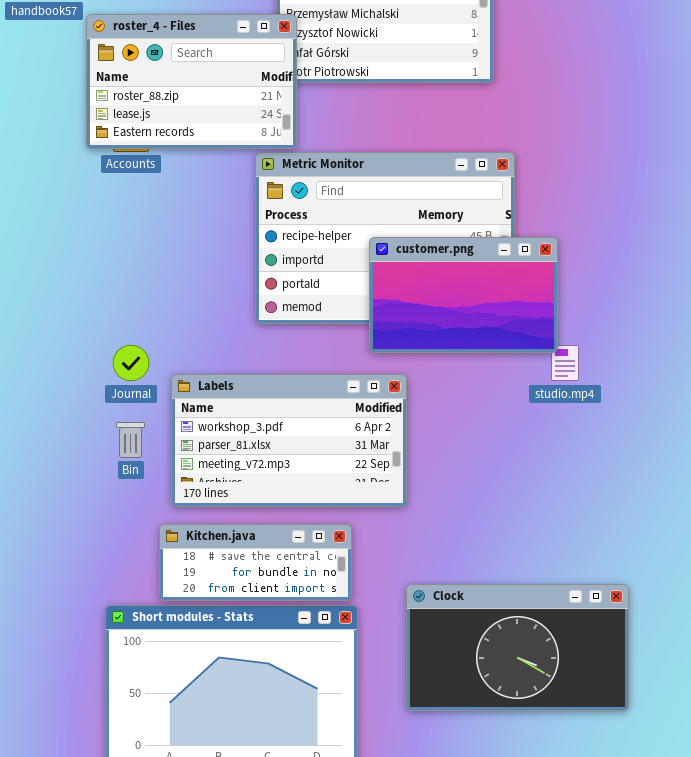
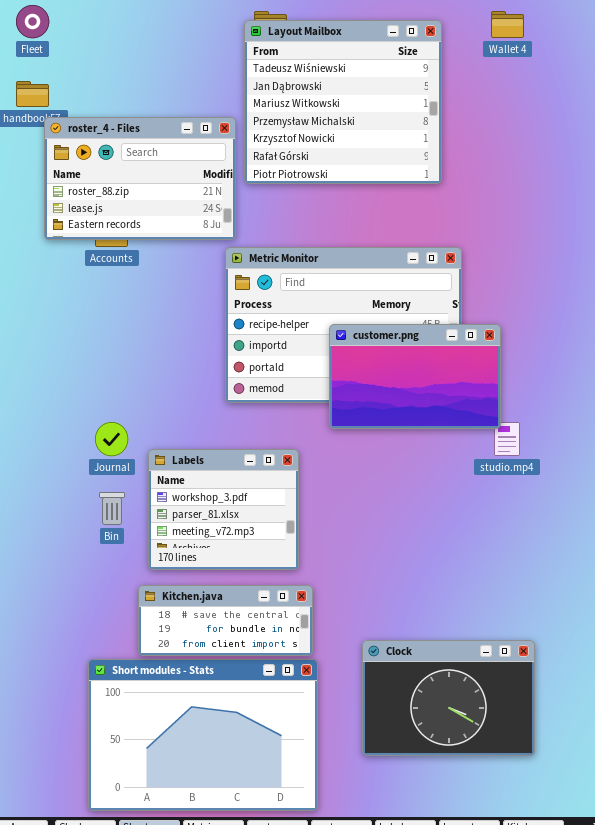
roster_4 - Files: [86,14,297,149] -> [44,117,236,240], moved
Labels: [171,374,407,507] -> [148,449,299,570], resized
Clock: [406,584,629,711] -> [362,640,535,756], resized

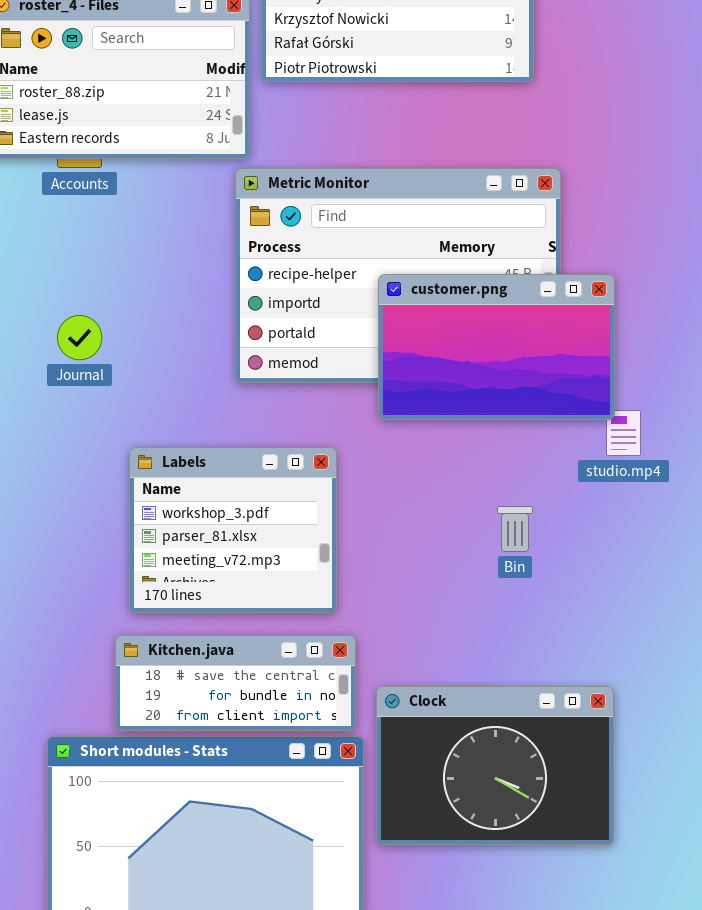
Journal: [95,422,128,456] -> [57,315,102,360], moved
Bin: [99,492,125,525] -> [497,506,533,552], moved
Clock: [362,640,535,756] -> [376,686,614,845], moved

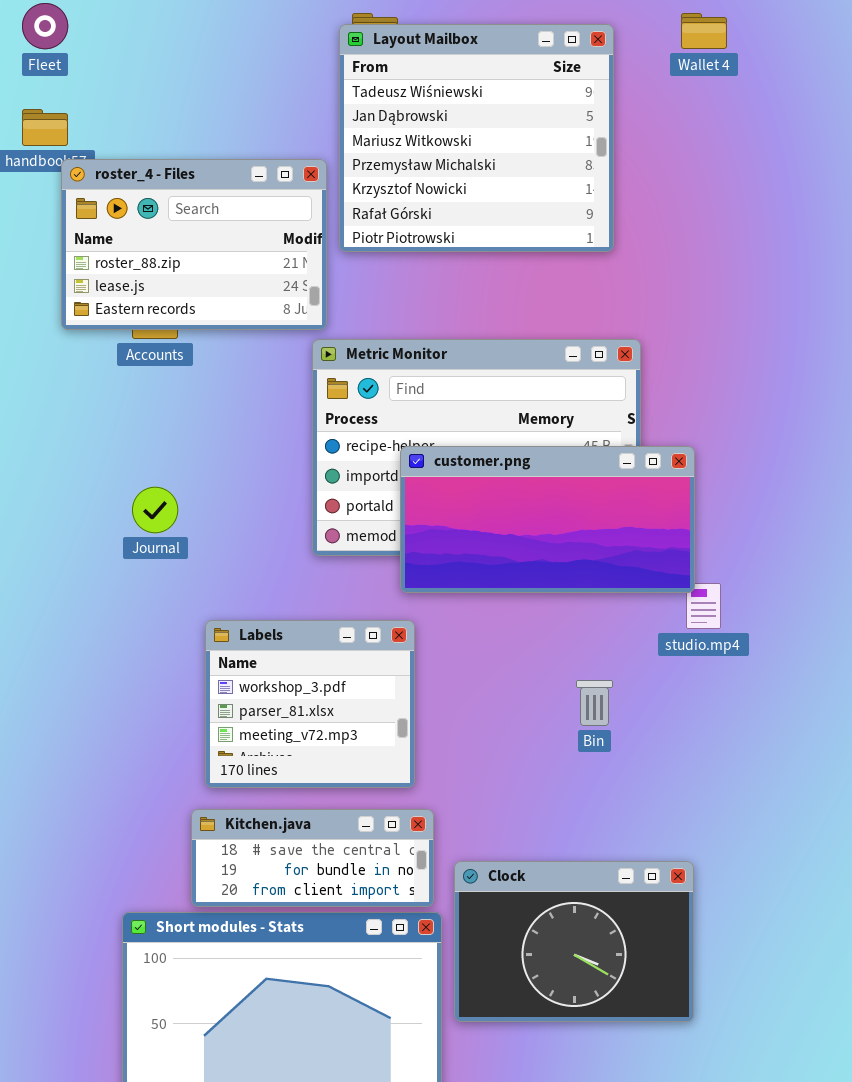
customer.png: [378,274,615,420] -> [400,446,695,593], resized

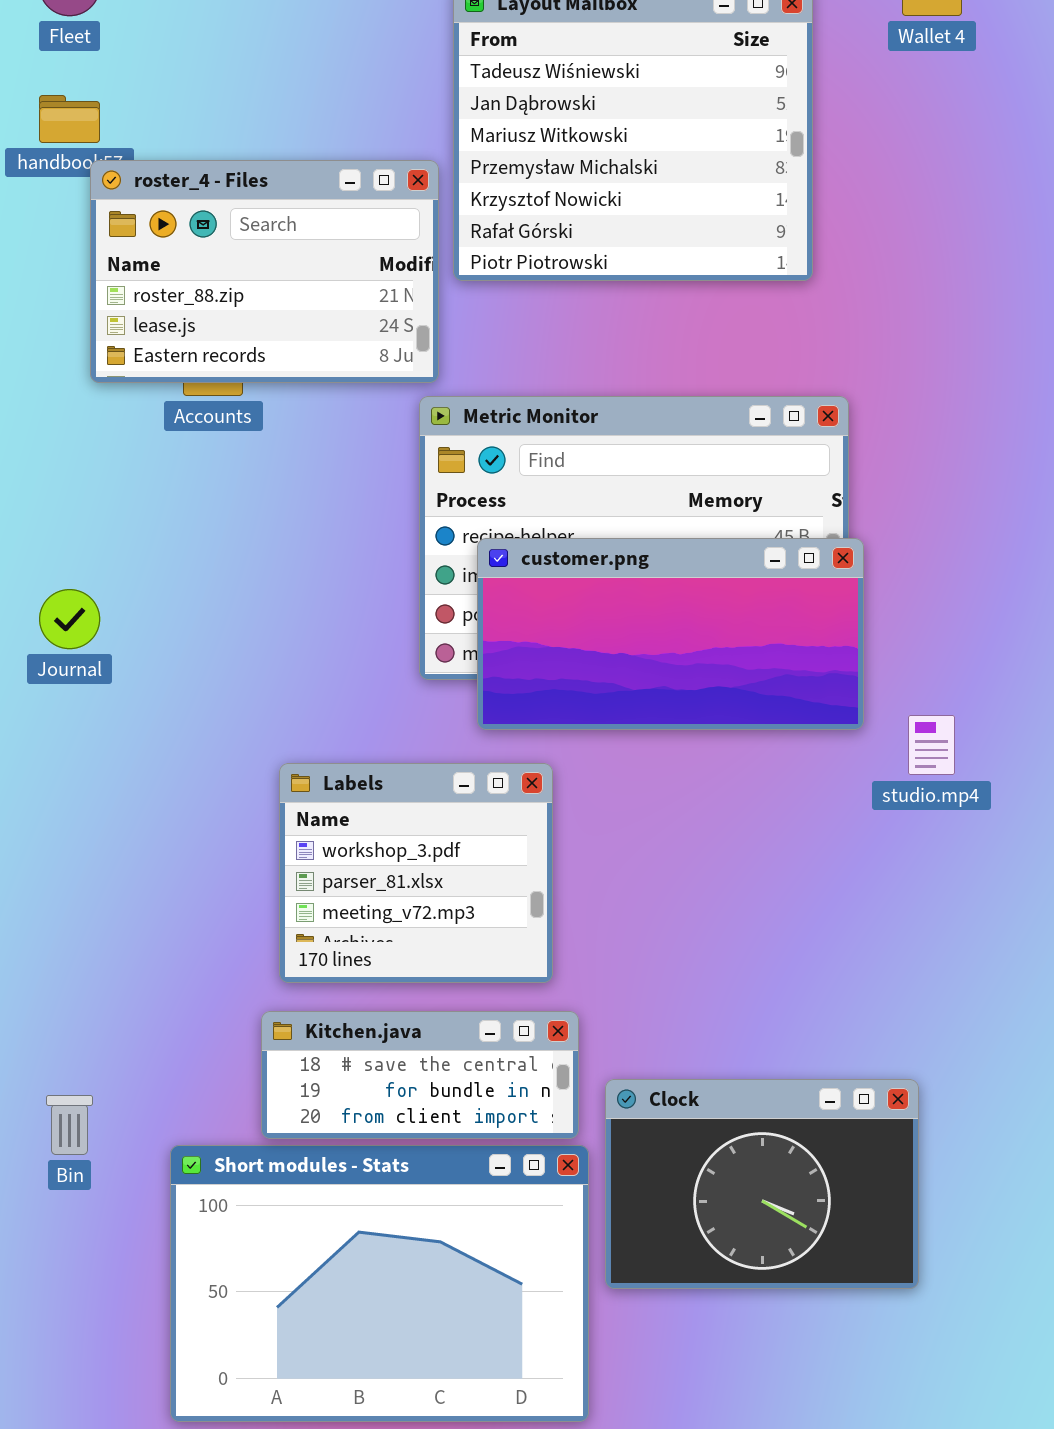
customer.png: [400,446,695,593] -> [477,538,864,730], moved
Journal: [132,487,178,533] -> [39,589,100,649], moved
Bin: [576,680,613,726] -> [46,1095,93,1155], moved

